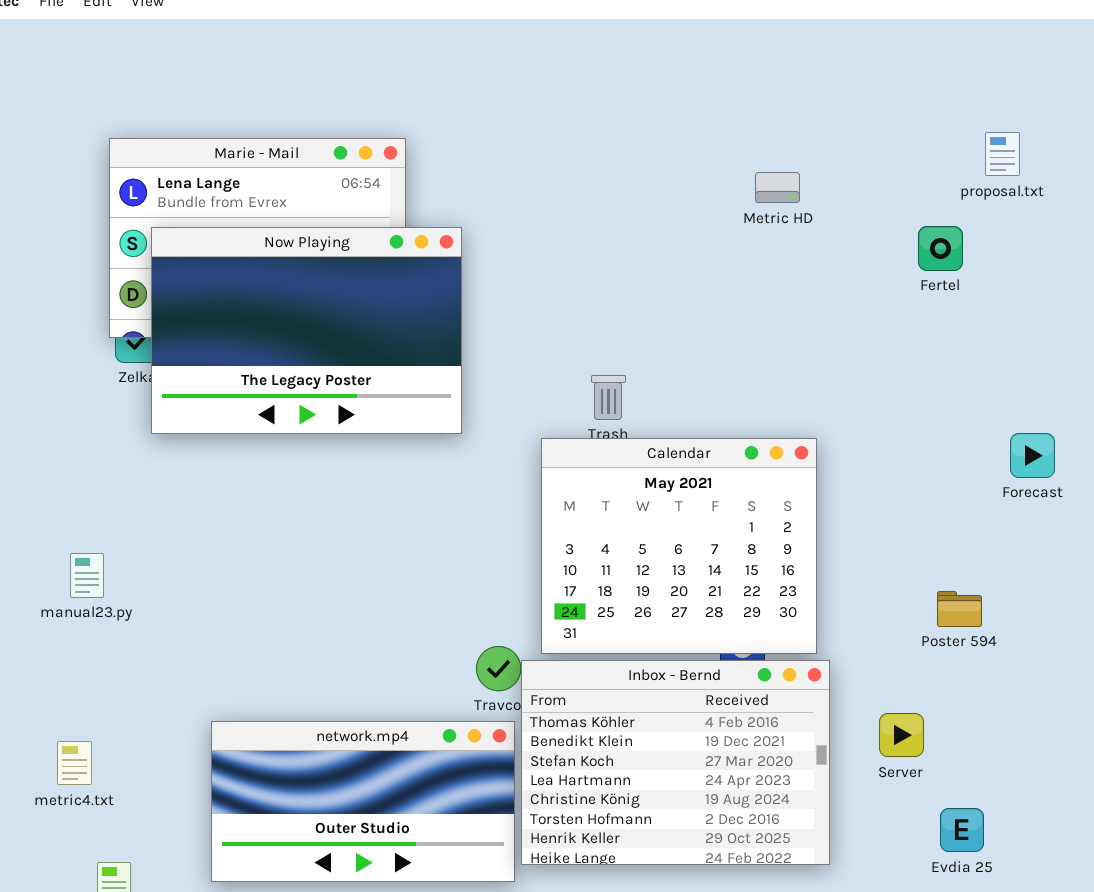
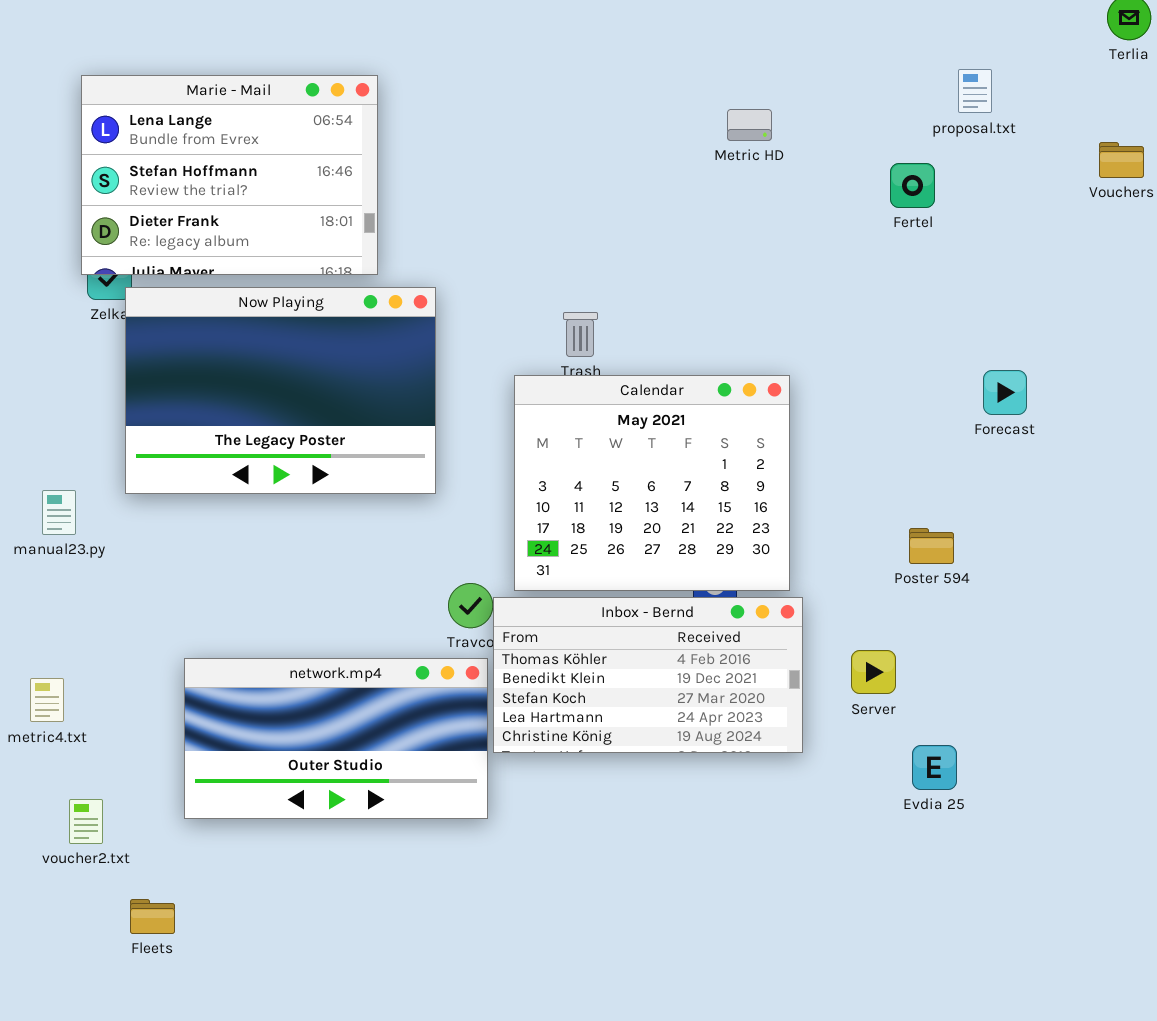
Now Playing: [151,227,462,434] -> [125,287,436,494], moved
Inbox - Bernd: [521,660,830,865] -> [493,597,803,753], resized

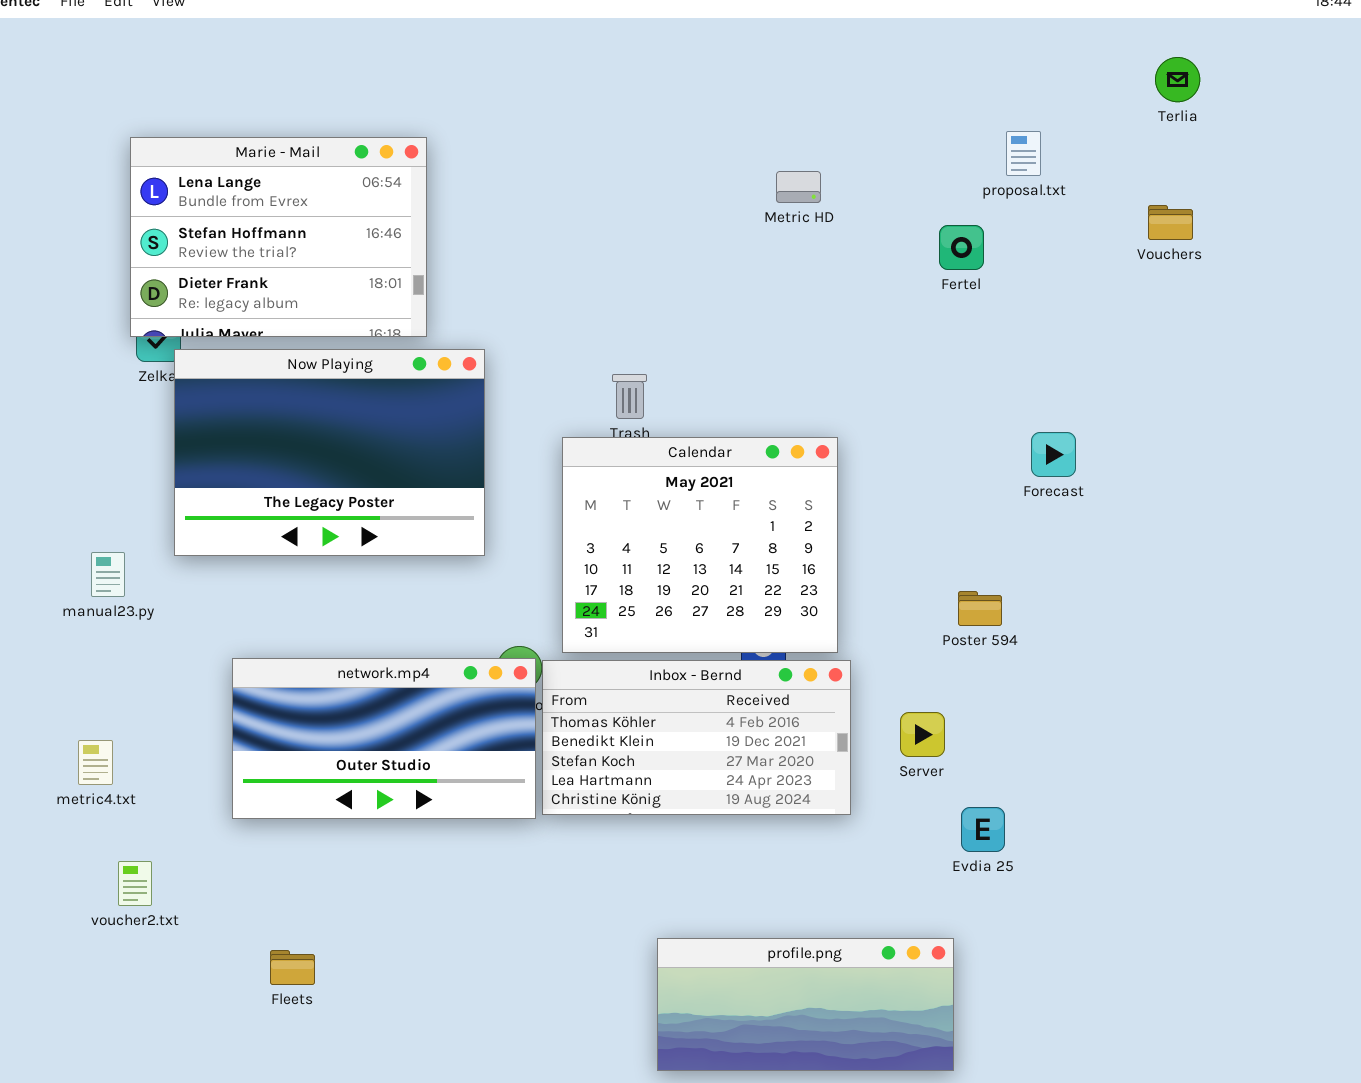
network.mp4: [184,658,488,819] -> [232,658,536,819], moved
profile.png: none -> [657,938,954,1071], opened
Fleets: [130,899,175,934] -> [270,950,315,985], moved

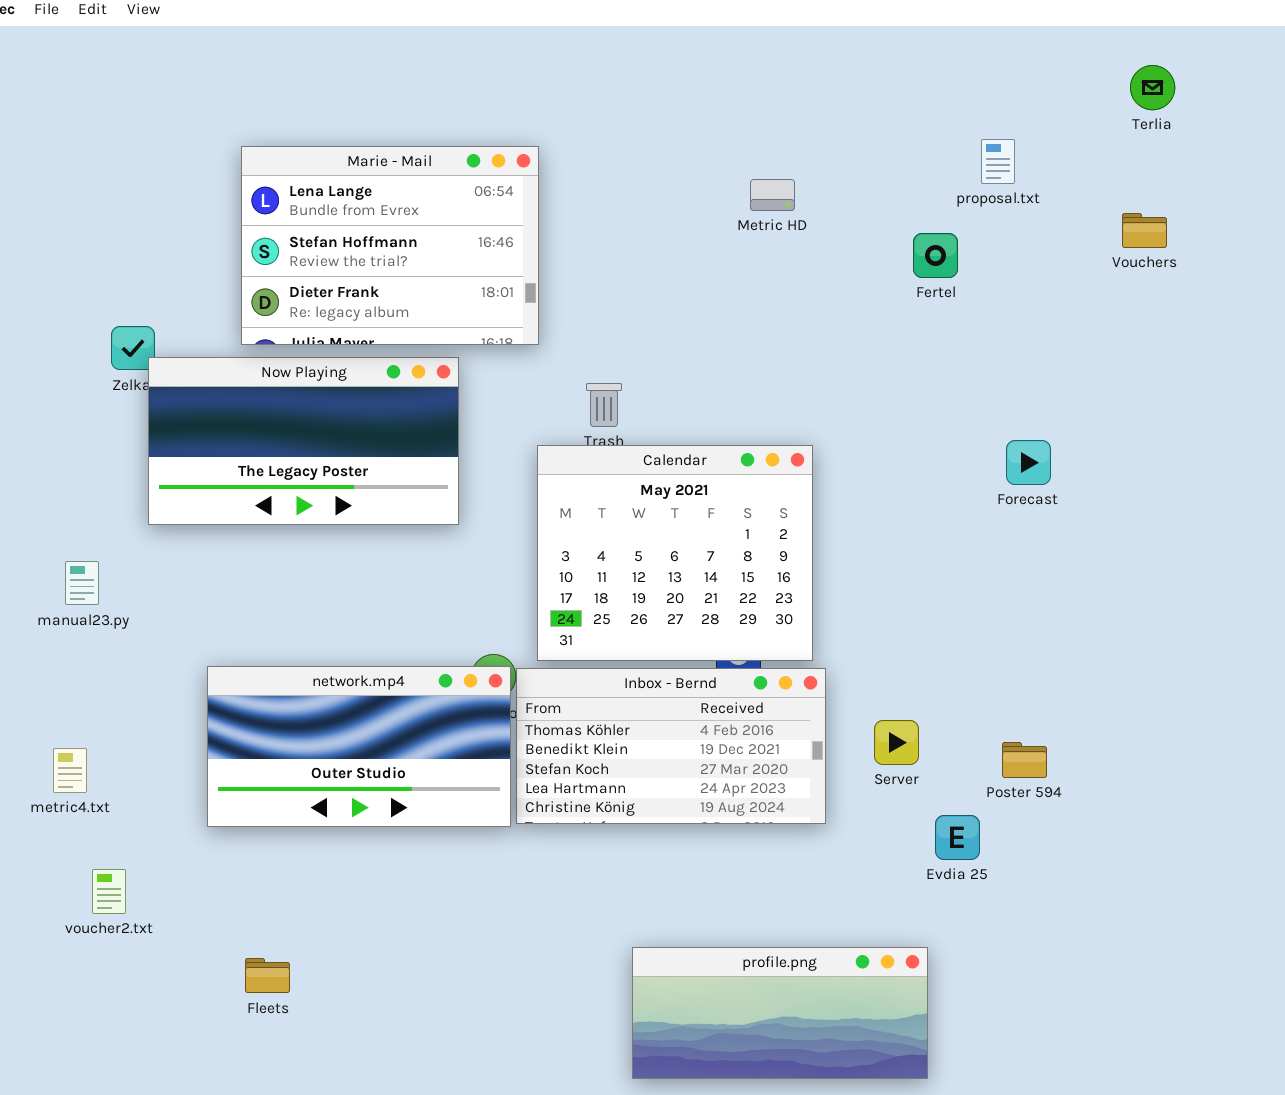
Marie - Mail: [130,137,427,337] -> [241,146,539,345], moved
Now Playing: [174,349,485,556] -> [148,357,459,525], resized
Poster 594: [958,591,1002,626] -> [1002,742,1047,778], moved

